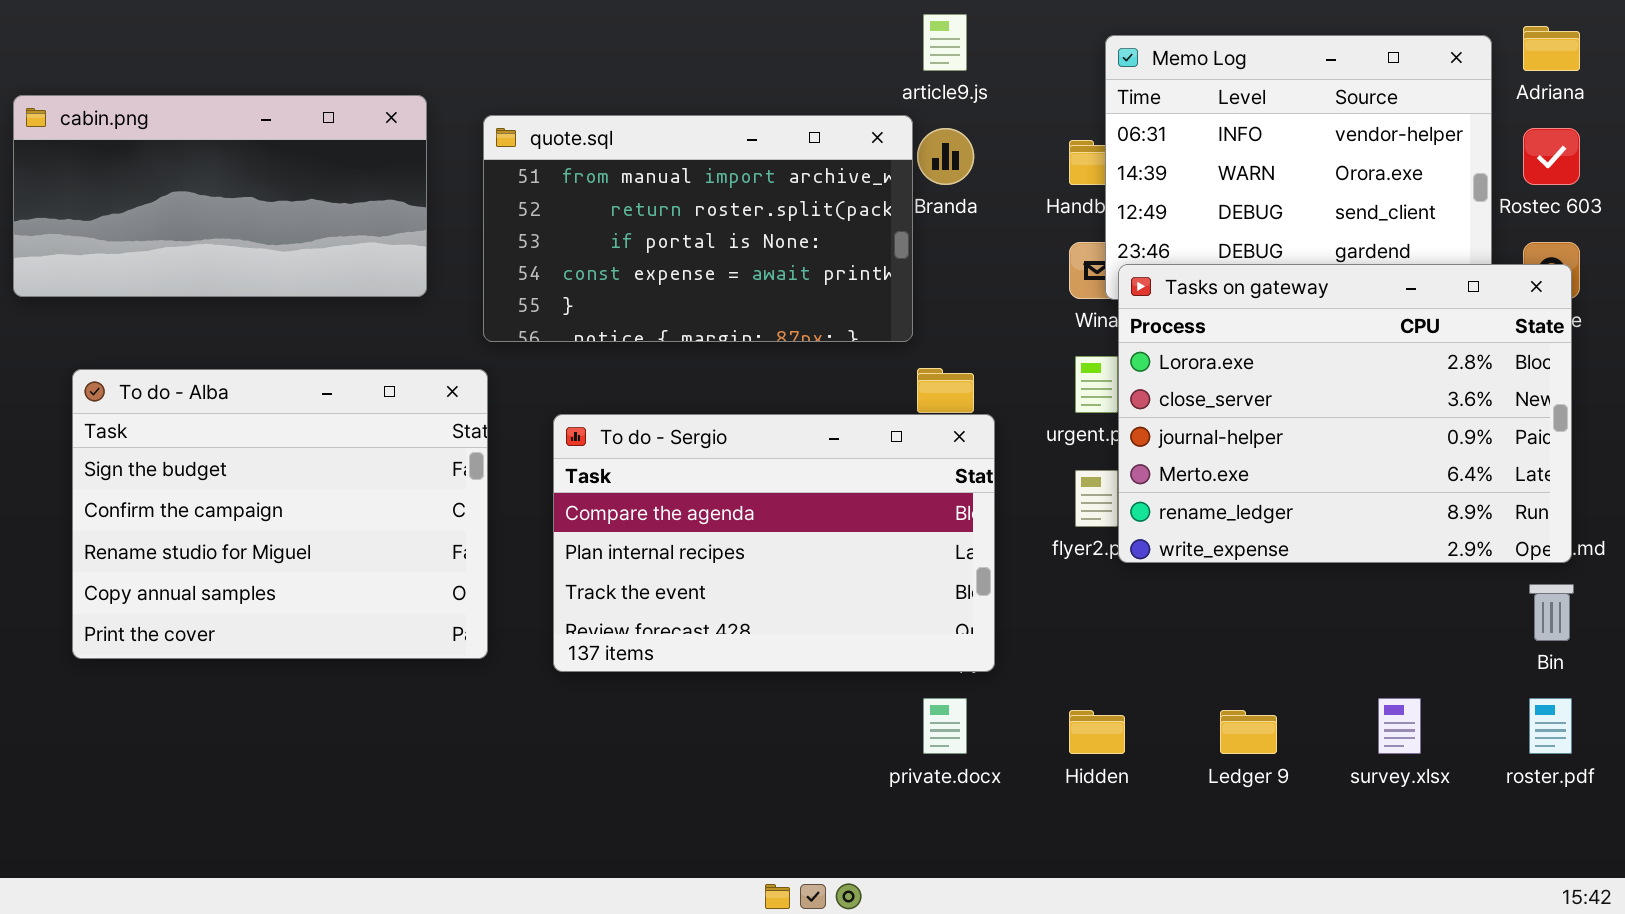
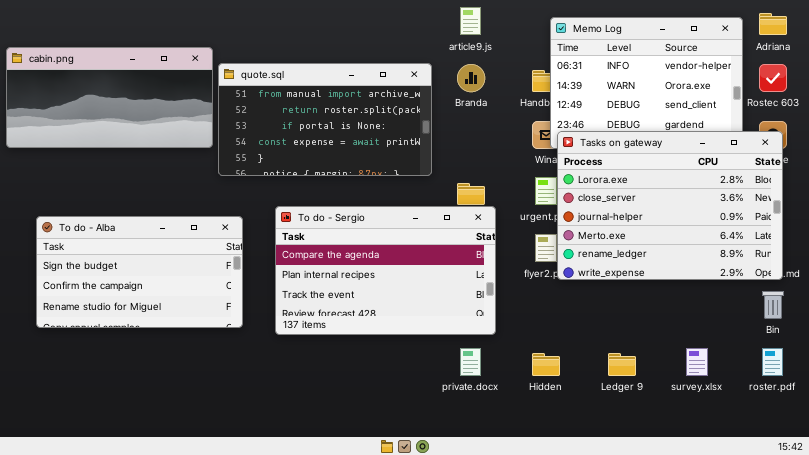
quote.sql: [483,115,913,342] -> [218,63,432,176], moved
To do - Alba: [72,369,488,659] -> [36,216,243,328], resized

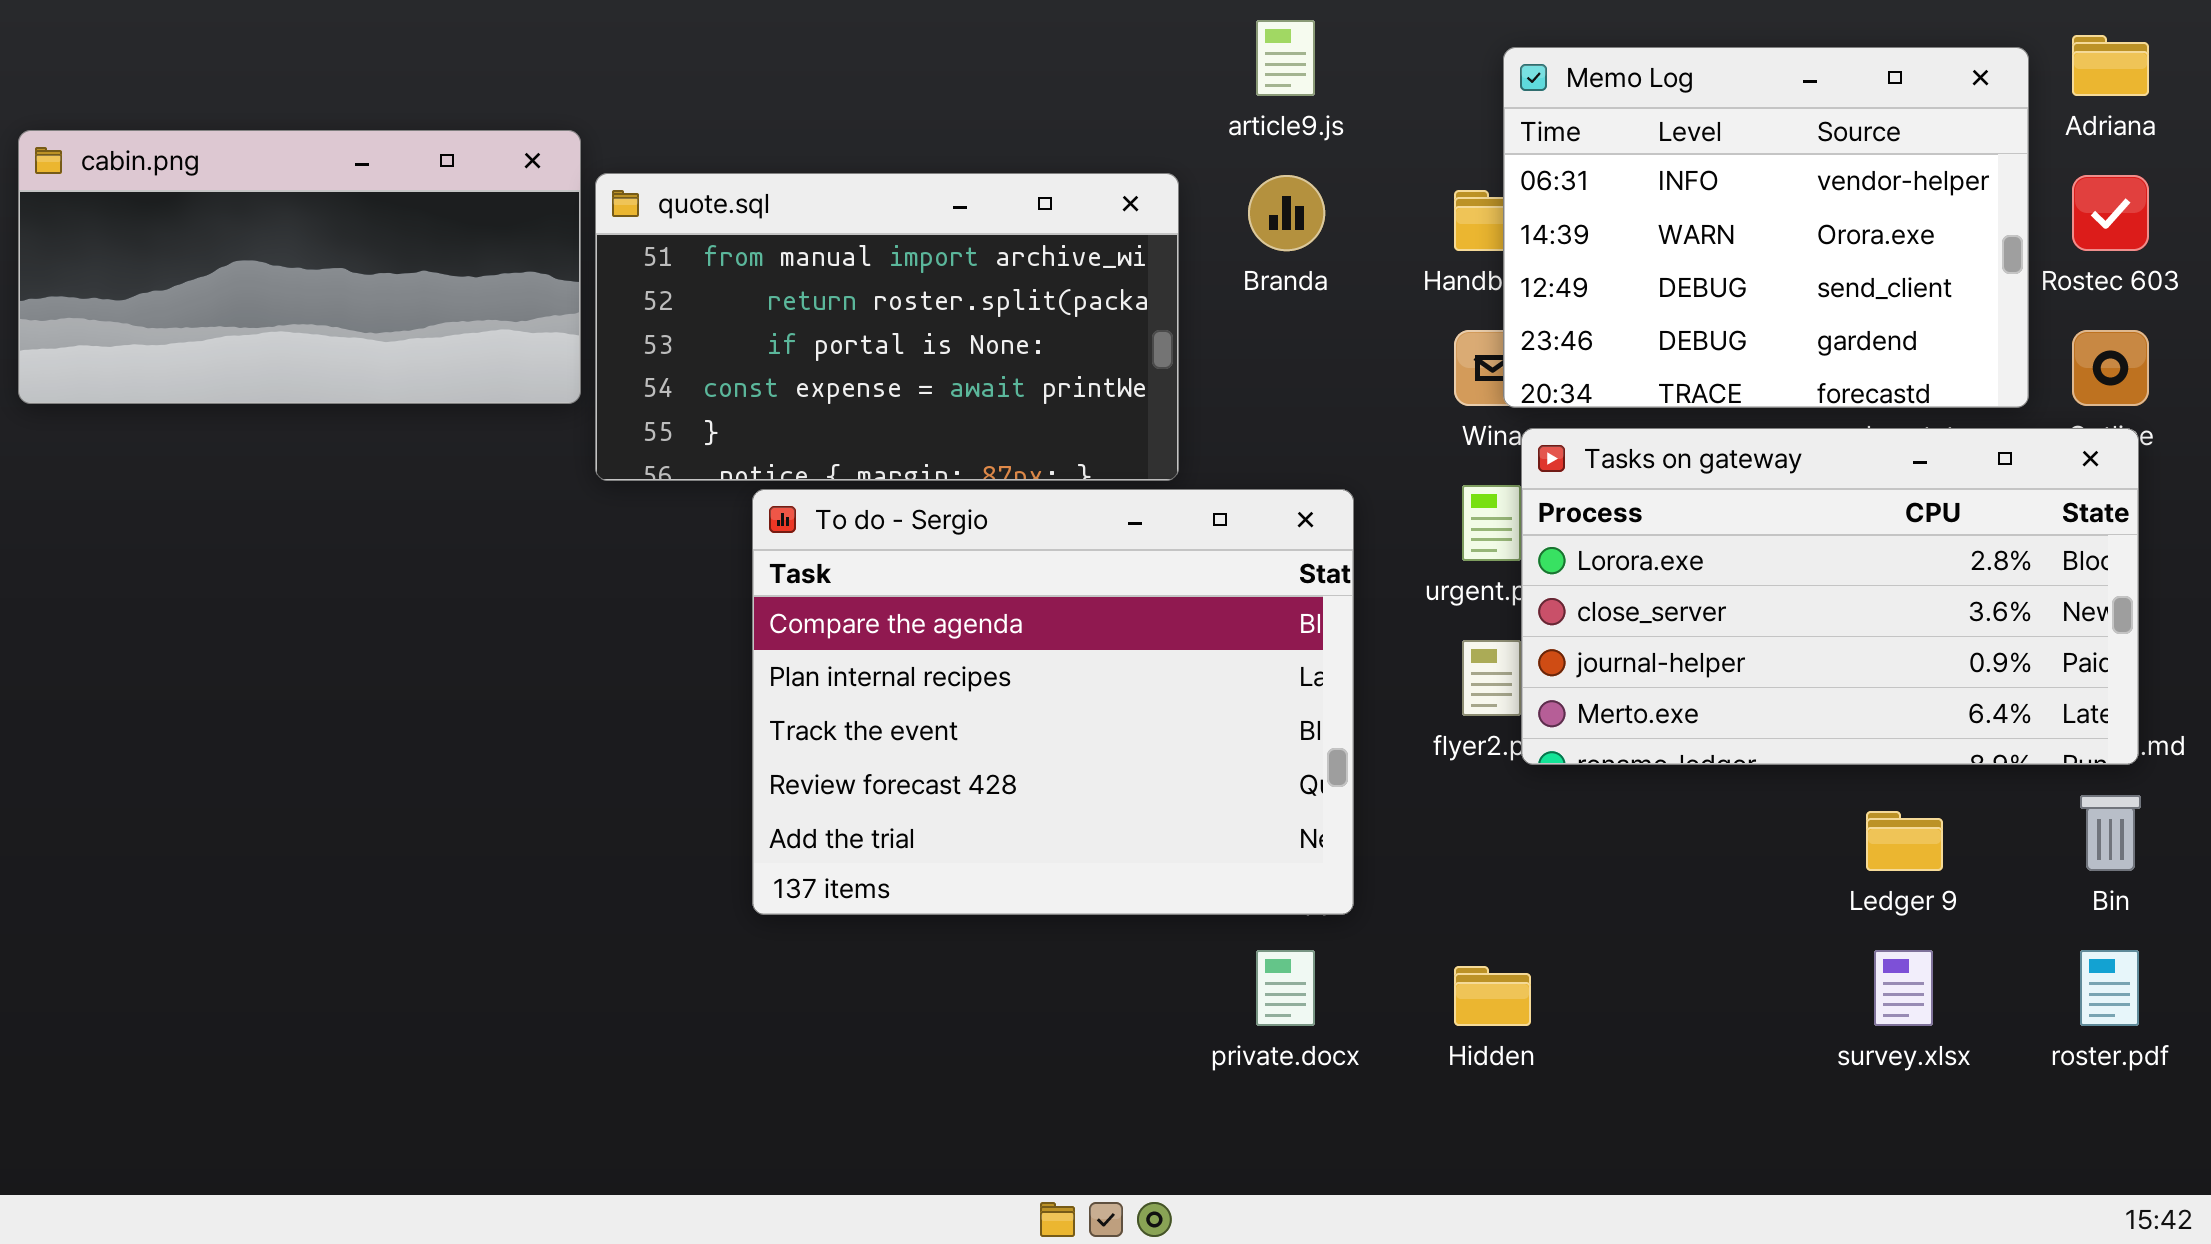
Tasks on gateway: [557,131,783,280] -> [1521,428,2139,765], resized
To do - Sergio: [275,206,496,335] -> [752,489,1354,915], resized
To do - Alba: [36,216,243,328] -> none, closed
Ledger 9: [608,353,636,376] -> [1866,811,1943,871], moved

